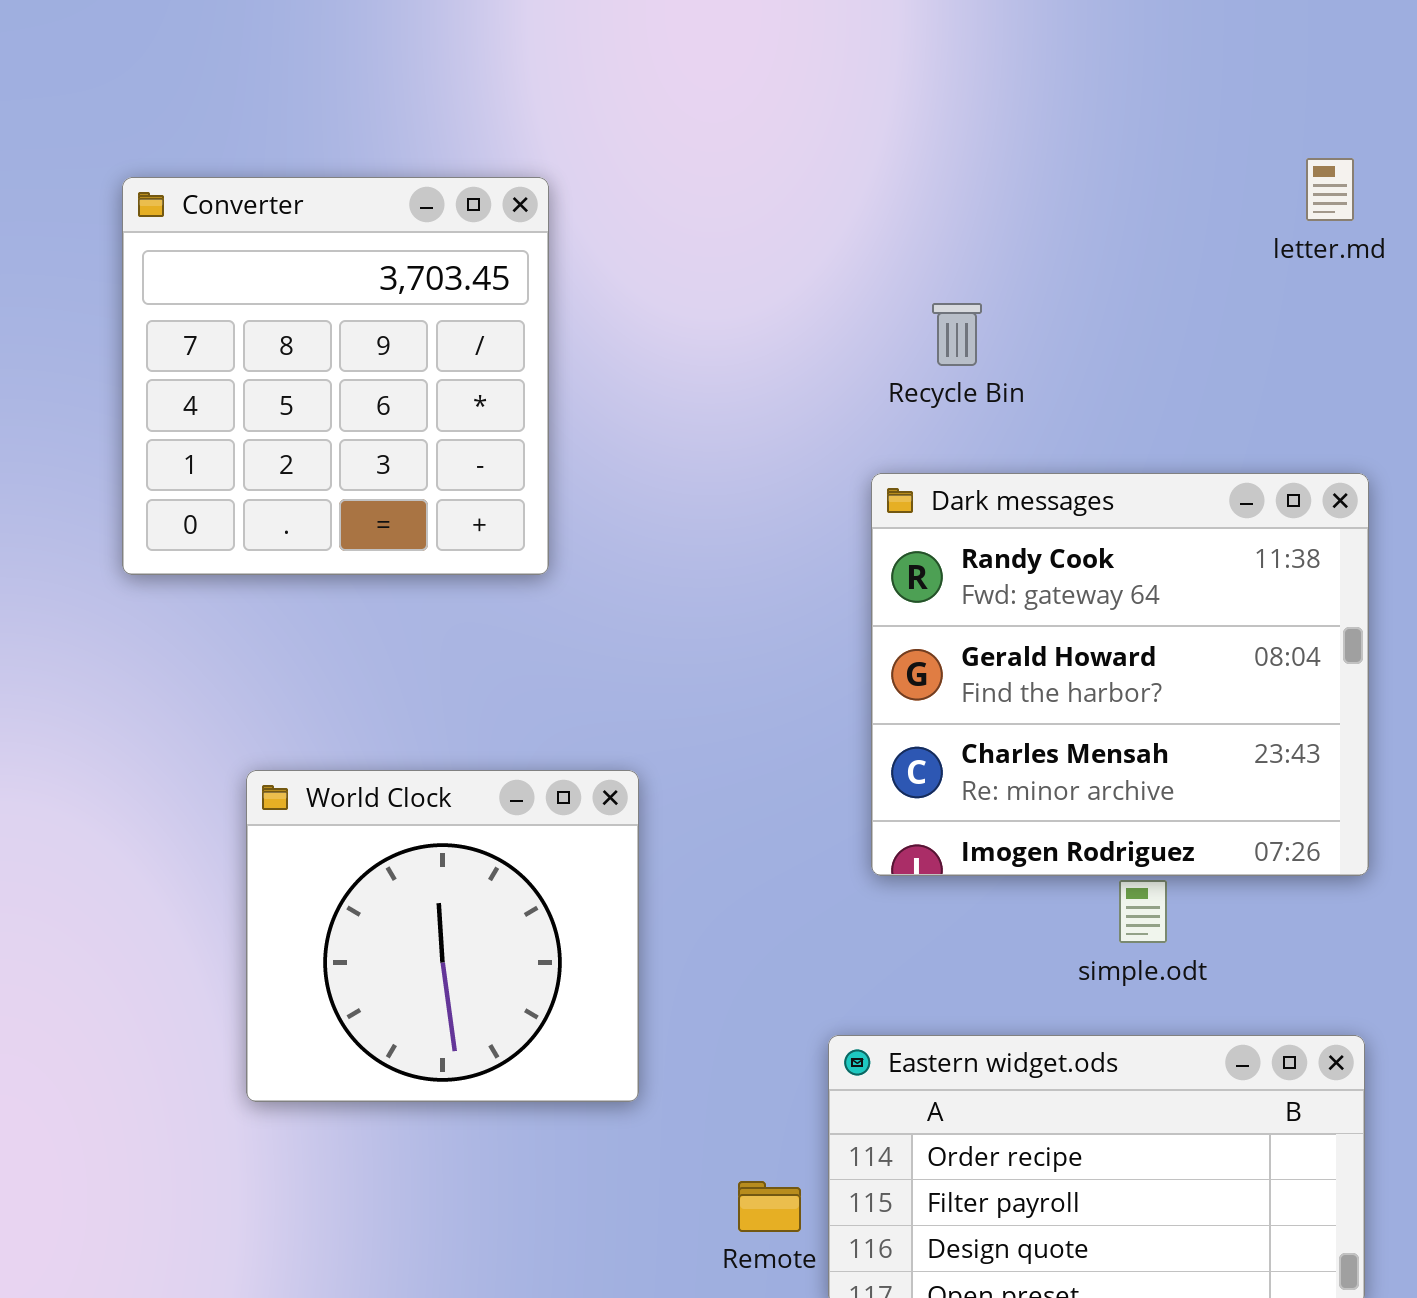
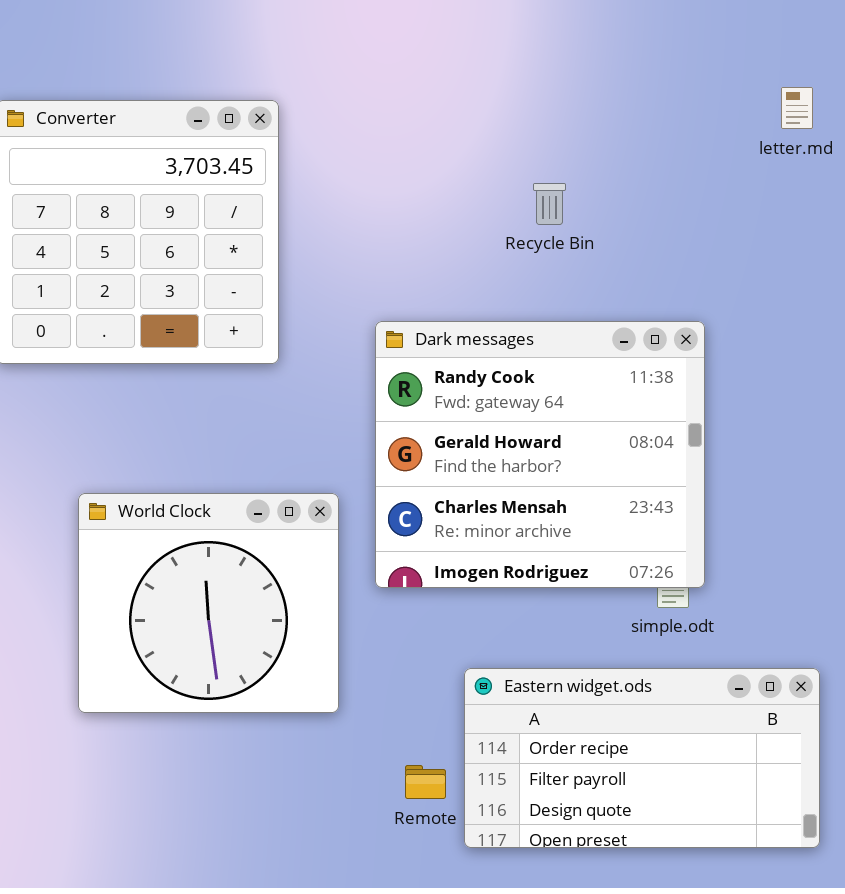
Dark messages: [871,473,1369,876] -> [375,321,705,588], moved

